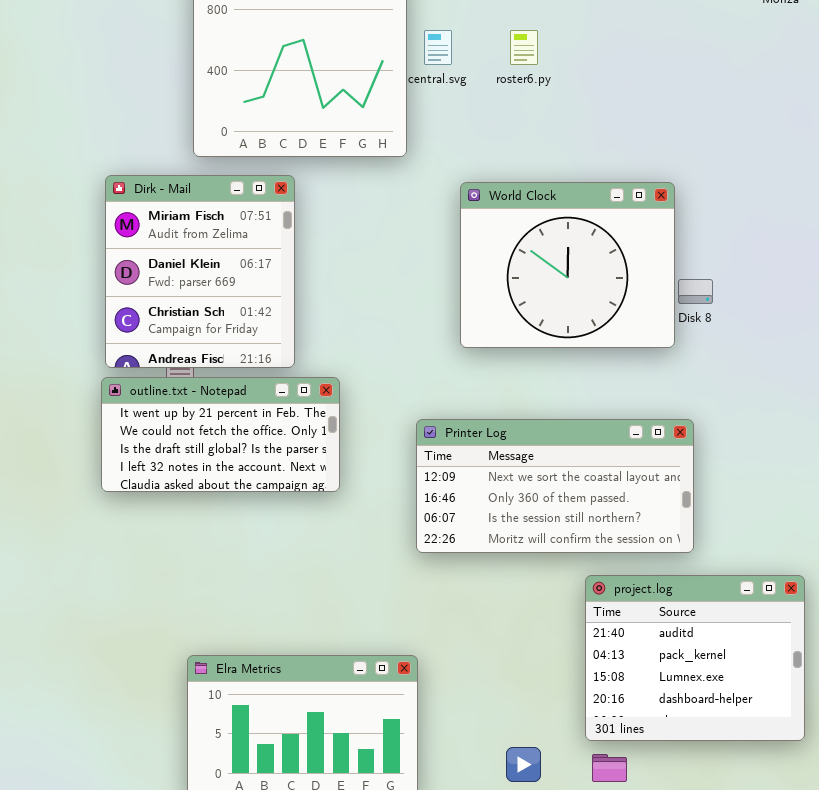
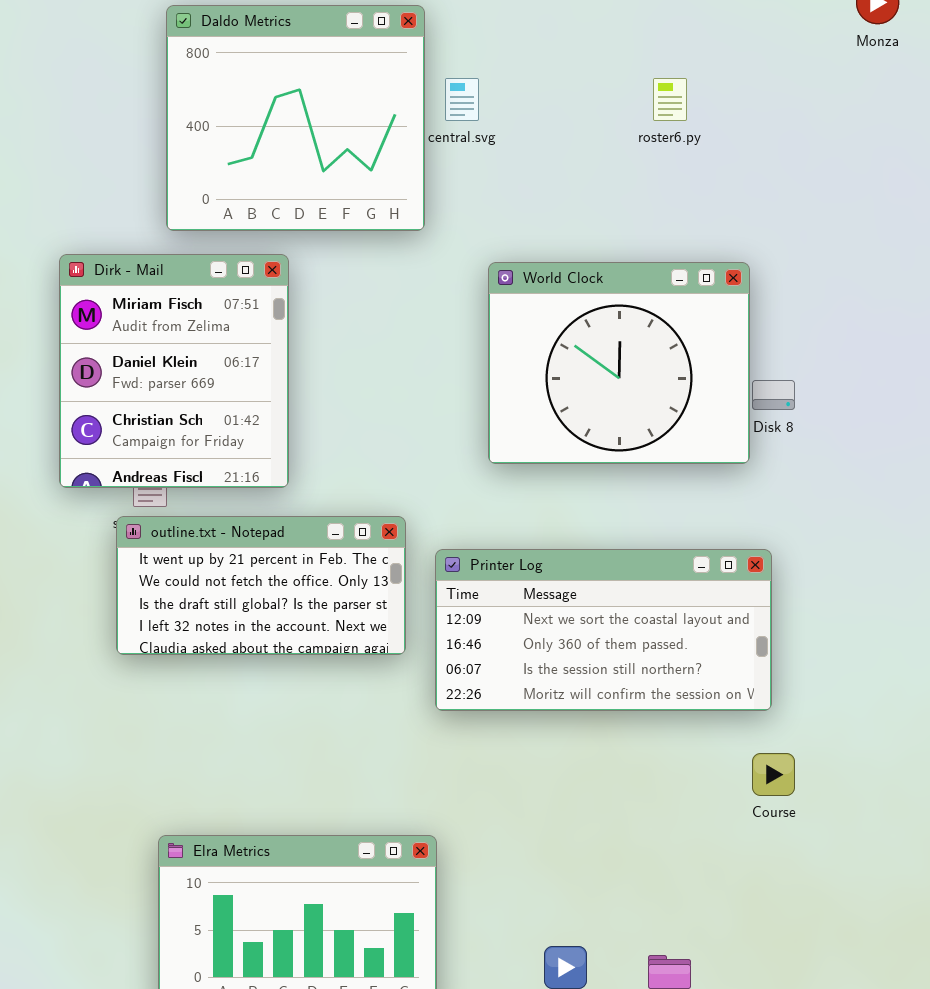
roster6.py: [510,30,538,65] -> [653,78,687,121], moved
outline.txt - Notepad: [101,377,340,492] -> [116,516,406,655], moved
project.log: [585,575,805,741] -> none, closed

